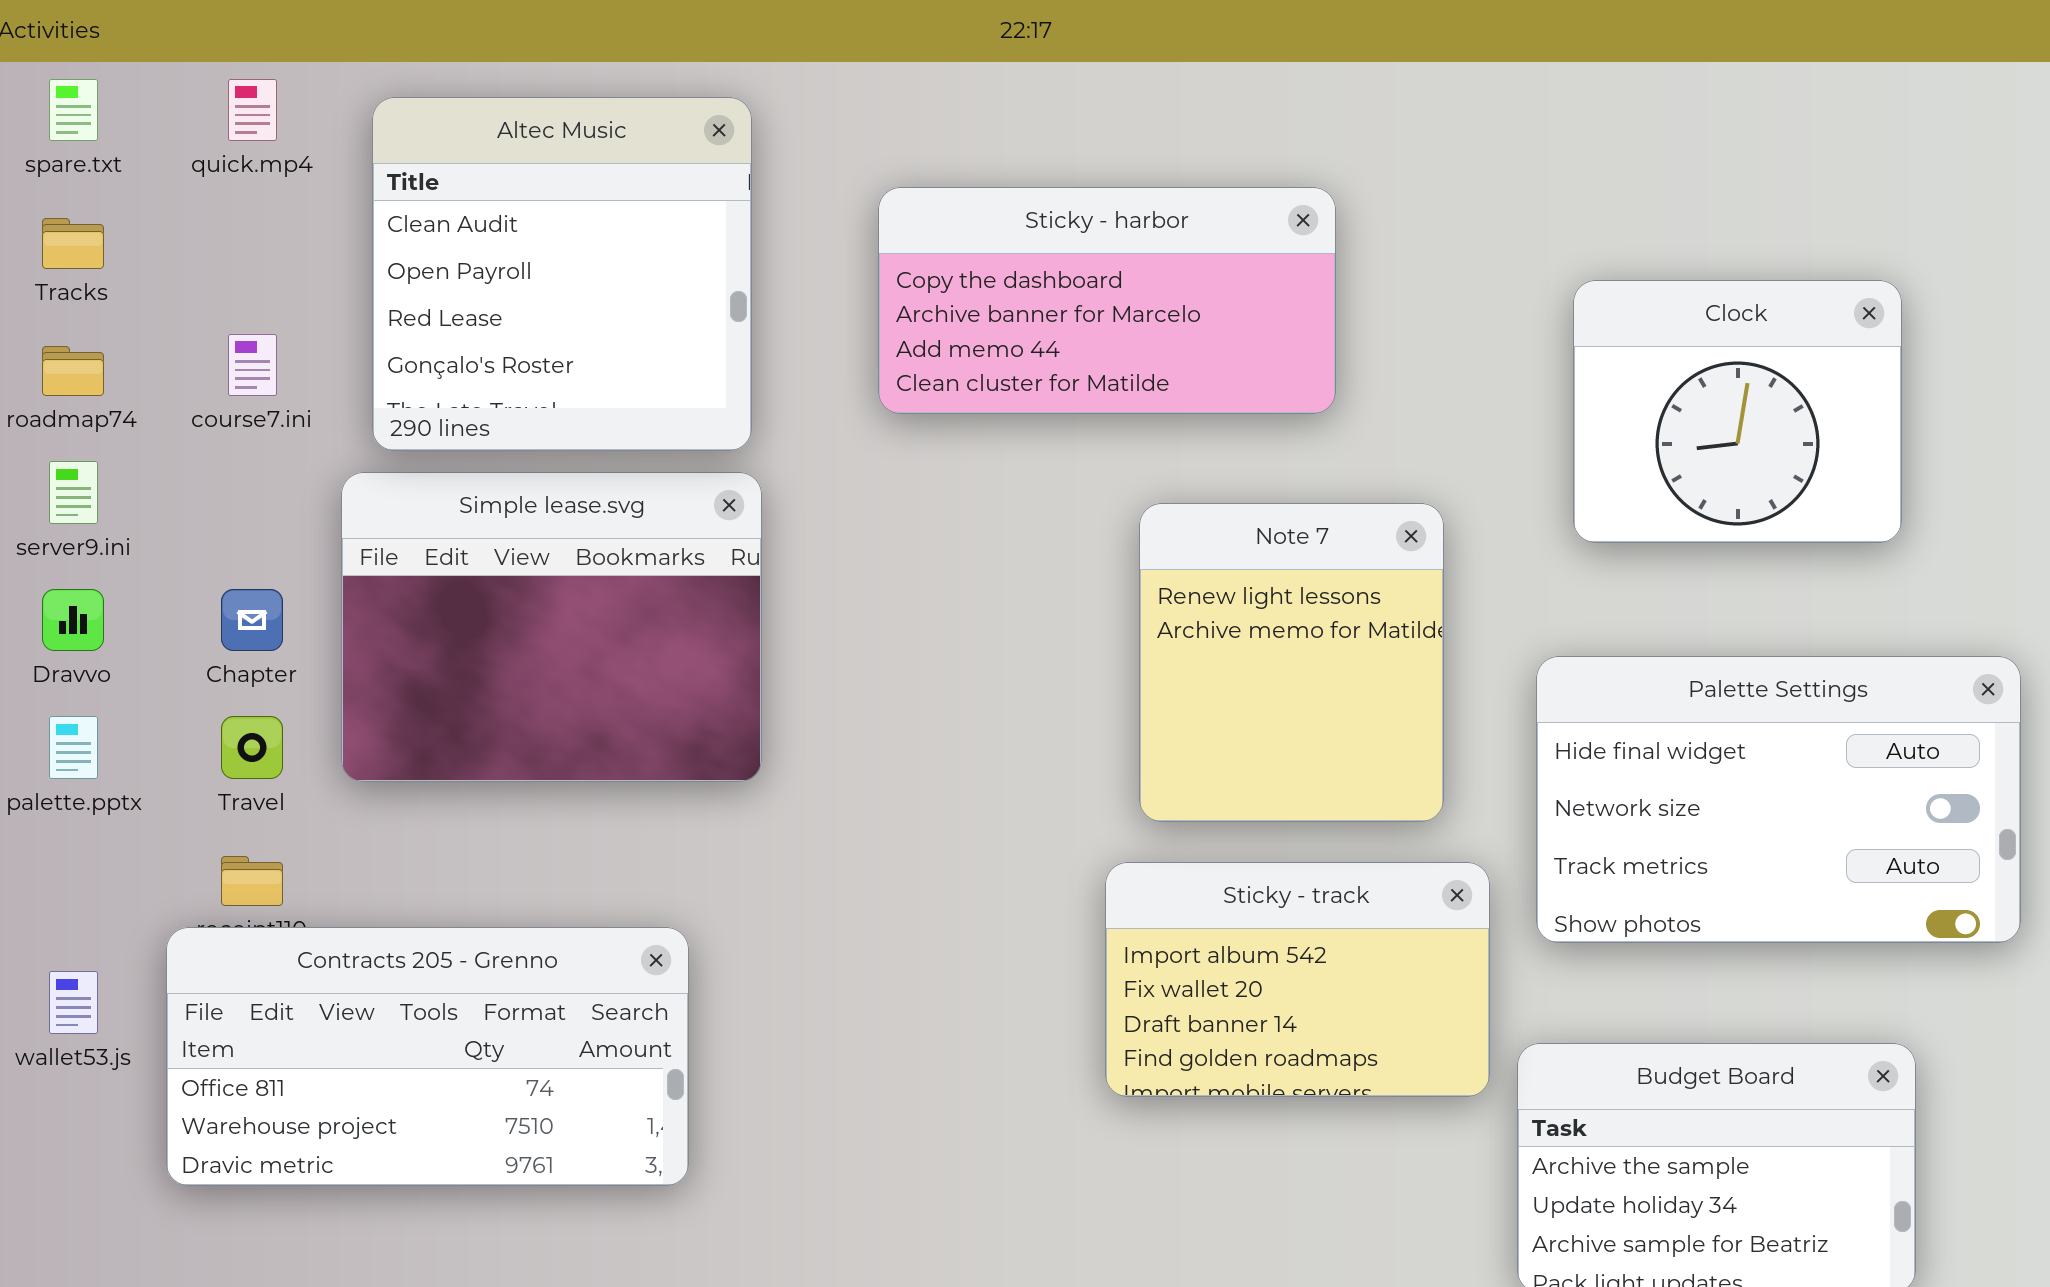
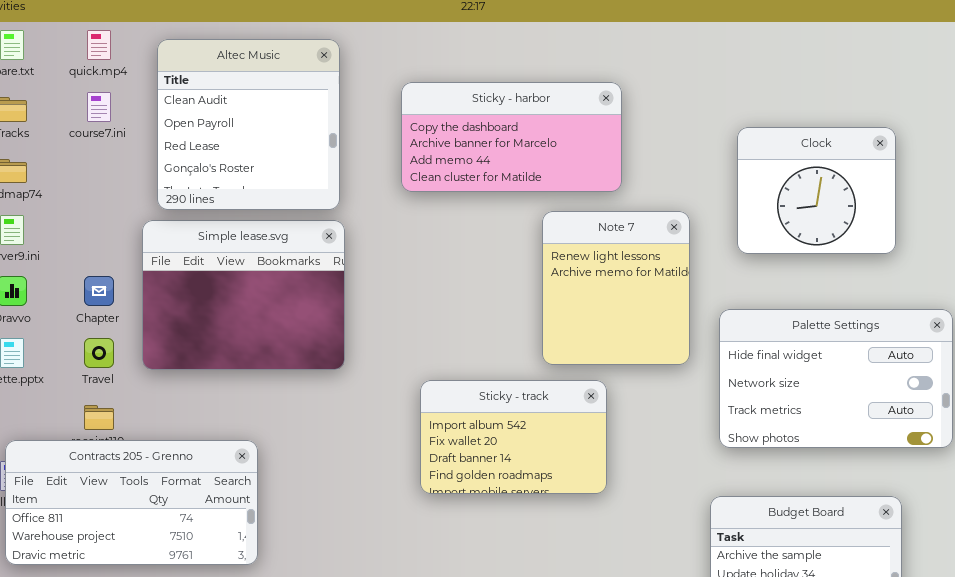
course7.ini: [228,334,277,396] -> [87,92,111,122], moved
Note 7: [1139,503,1444,822] -> [542,211,690,365], moved
Sticky - track: [1105,862,1490,1097] -> [420,380,607,494], moved
Contracts 205 - Grenno: [166,927,689,1186] -> [5,440,258,565], moved

